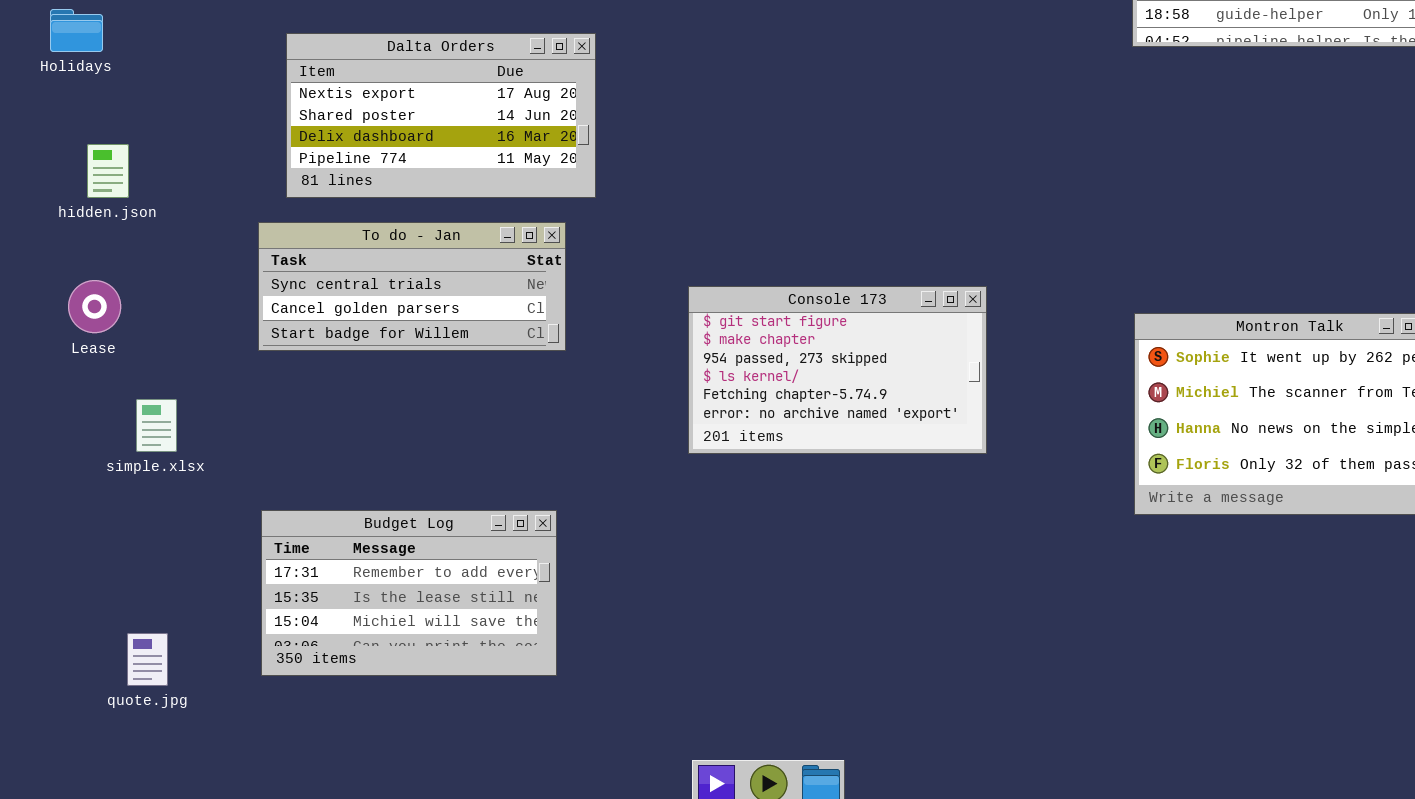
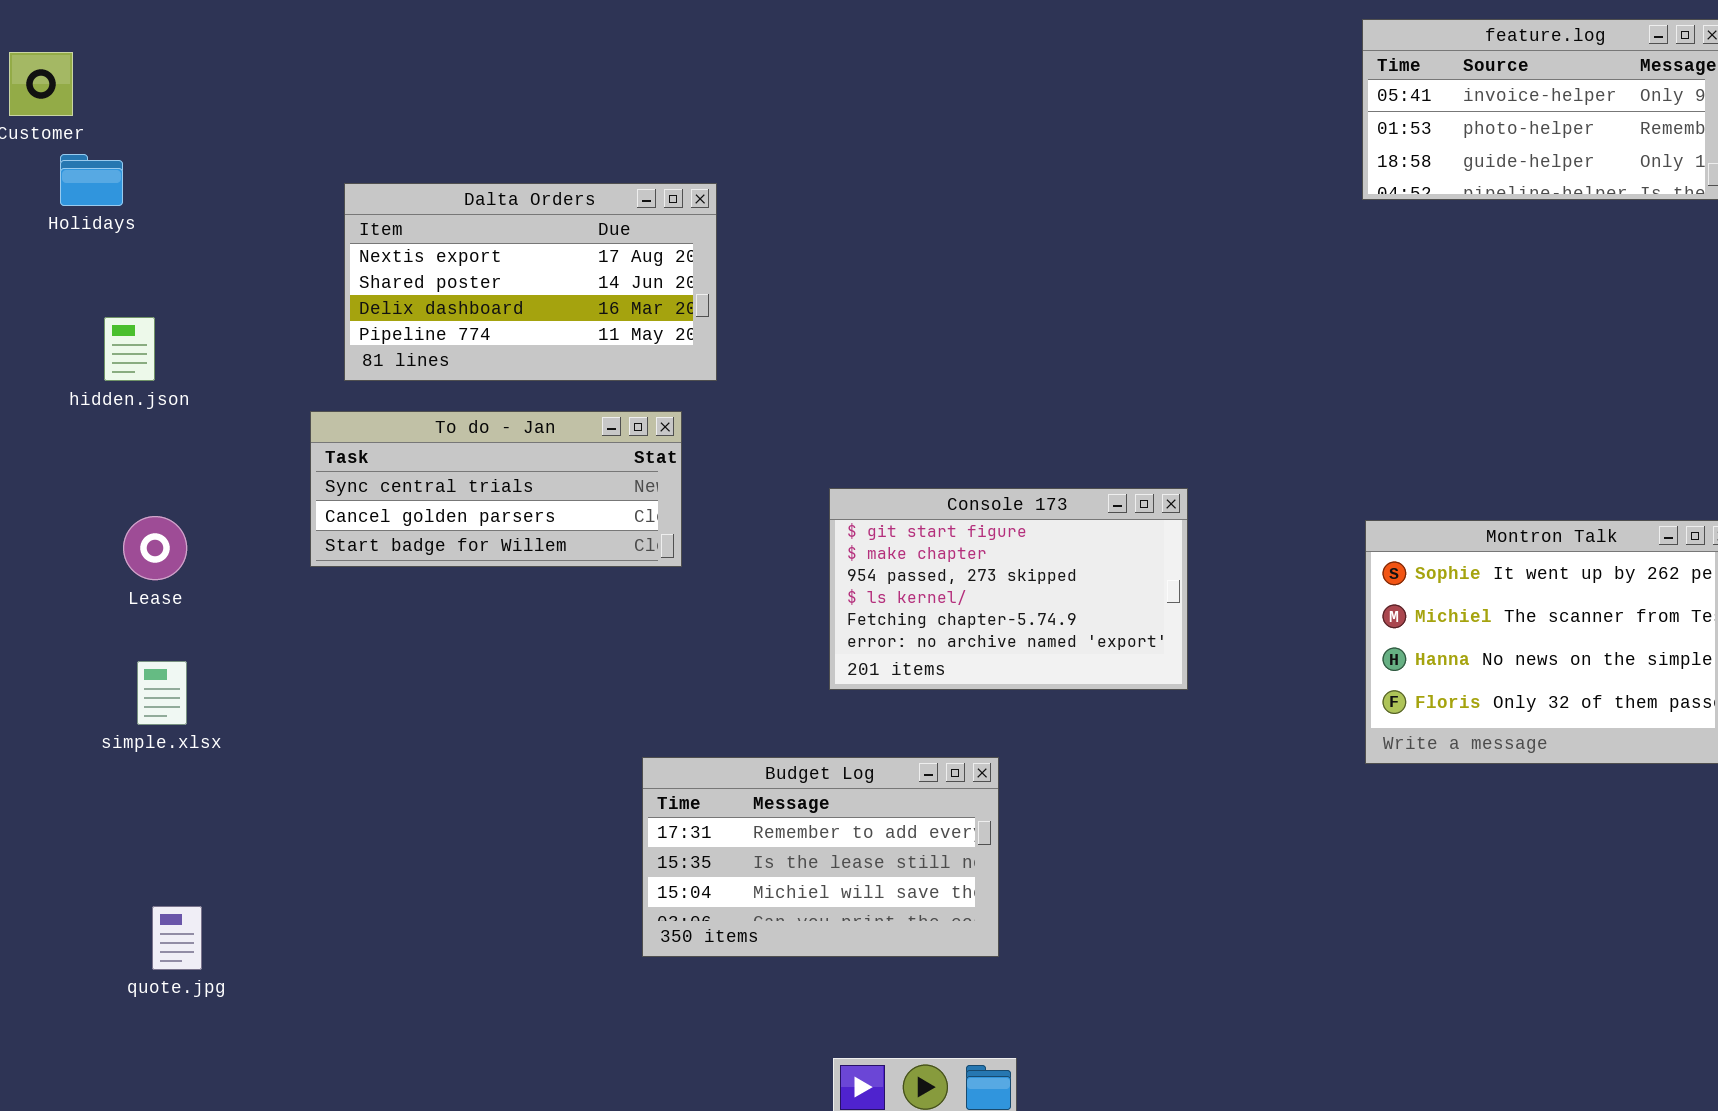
Lease: [68,280,121,333] -> [123,516,187,580], moved
simple.xlsx: [136,399,177,452] -> [137,661,187,725], moved
Budget Log: [261,510,557,676] -> [642,757,999,957], moved

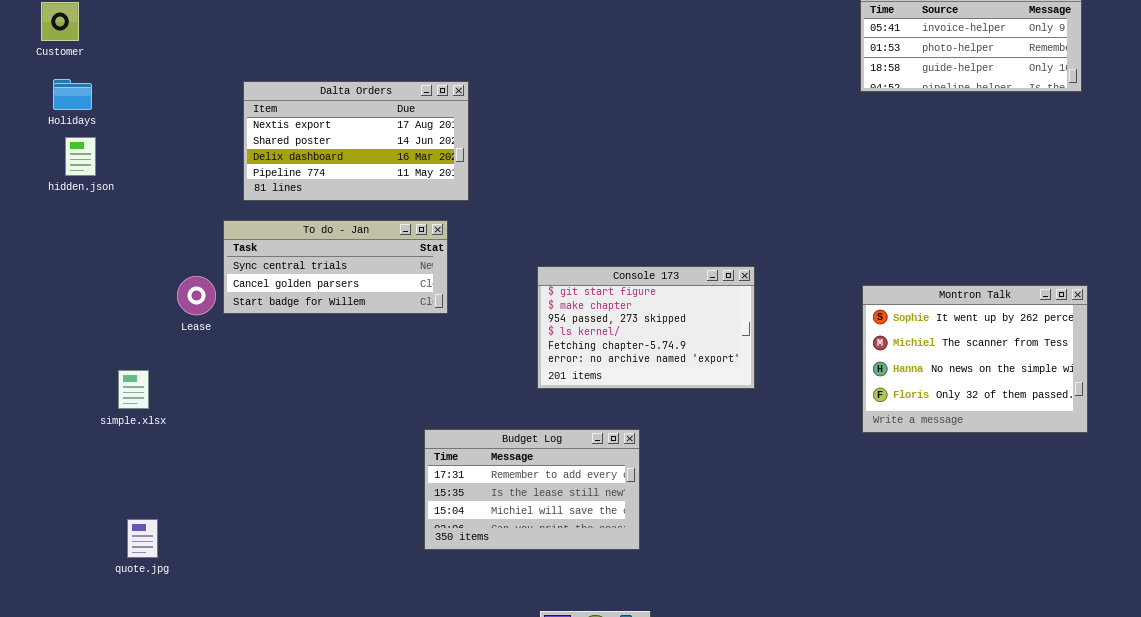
Holidays: [60,154,123,206] -> [53,79,92,110], moved
hidden.json: [104,317,155,381] -> [65,137,96,176], moved
Lease: [123,516,187,580] -> [177,276,216,315], moved

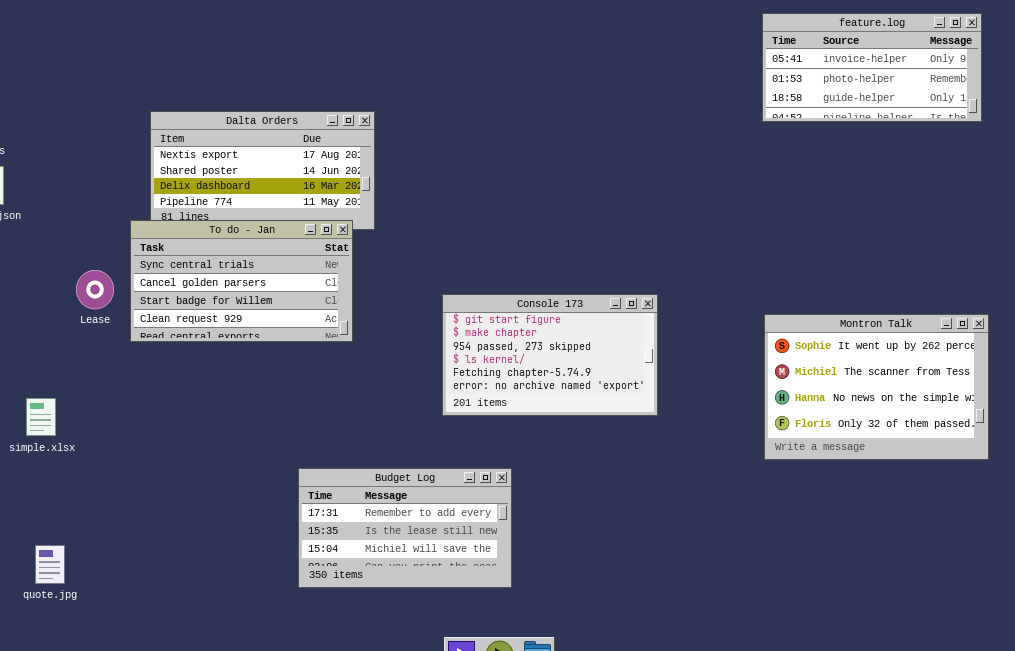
To do - Jan: [223,220,448,314] -> [130,220,353,342], resized
Lease: [177,276,216,315] -> [76,270,114,309], moved
Budget Log: [424,429,640,550] -> [298,468,512,588], moved

